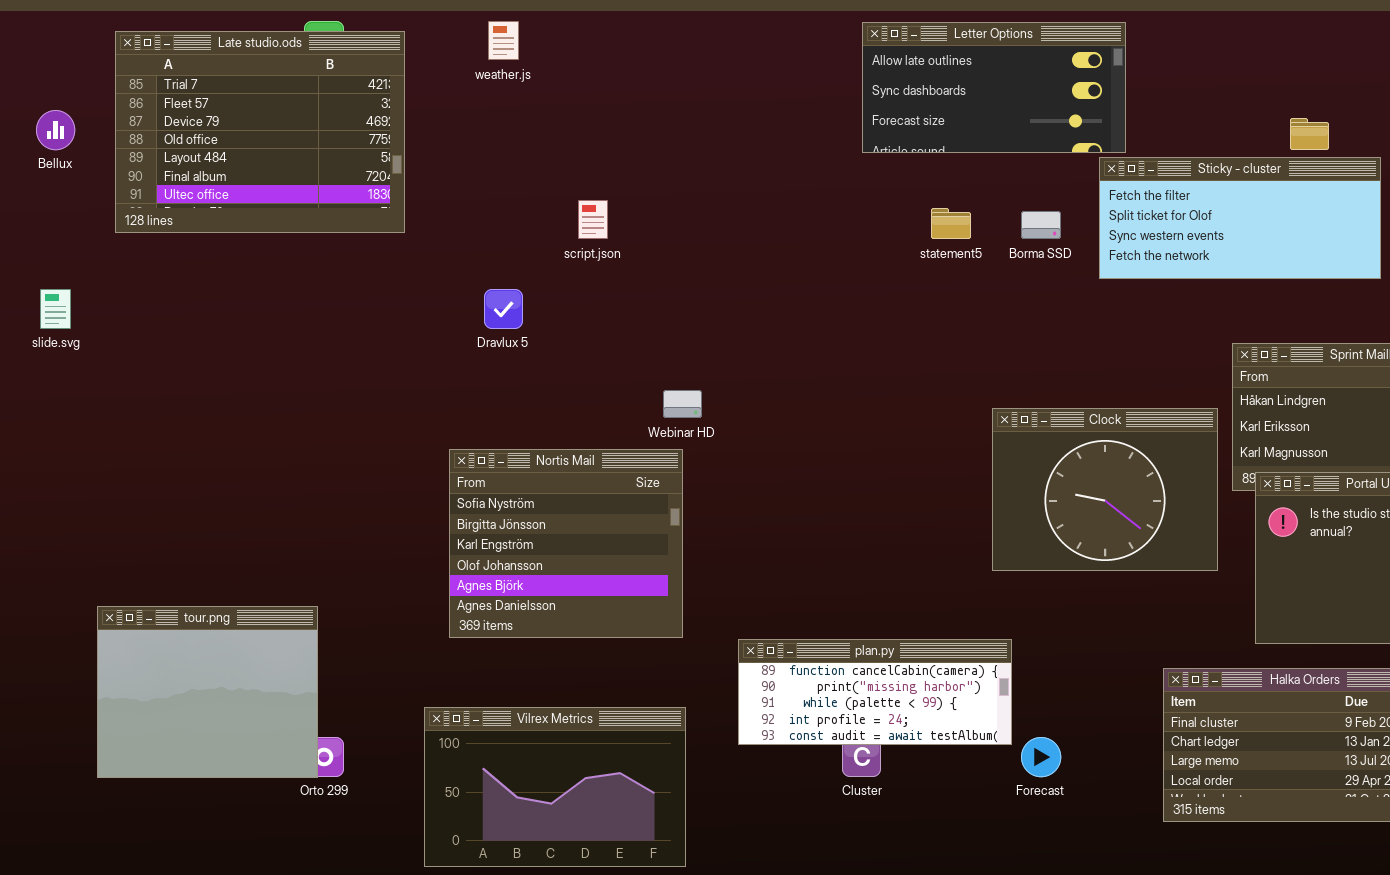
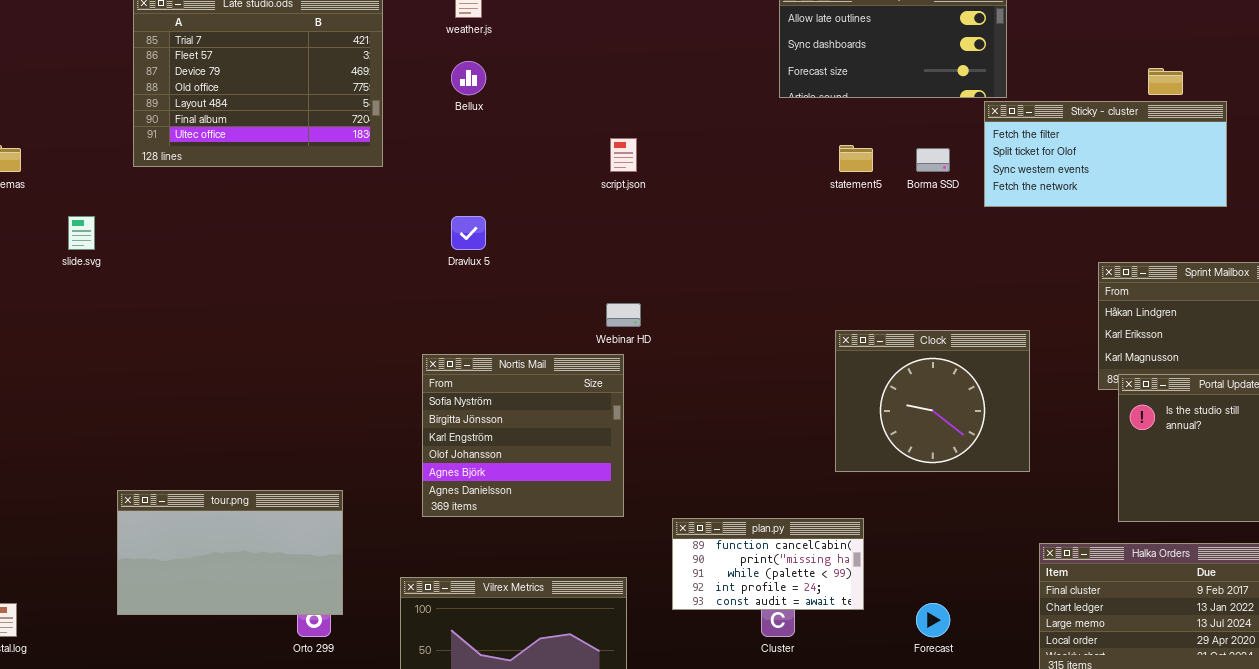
Bellux: [36,110,75,150] -> [451,61,486,95], moved
script.json: [578,200,608,239] -> [610,138,637,172], moved
Clock: [992,408,1218,571] -> [835,330,1030,472], moved
tour.png: [97,606,318,778] -> [117,490,343,615], resized
plan.py: [738,639,1012,745] -> [672,518,864,610], resized

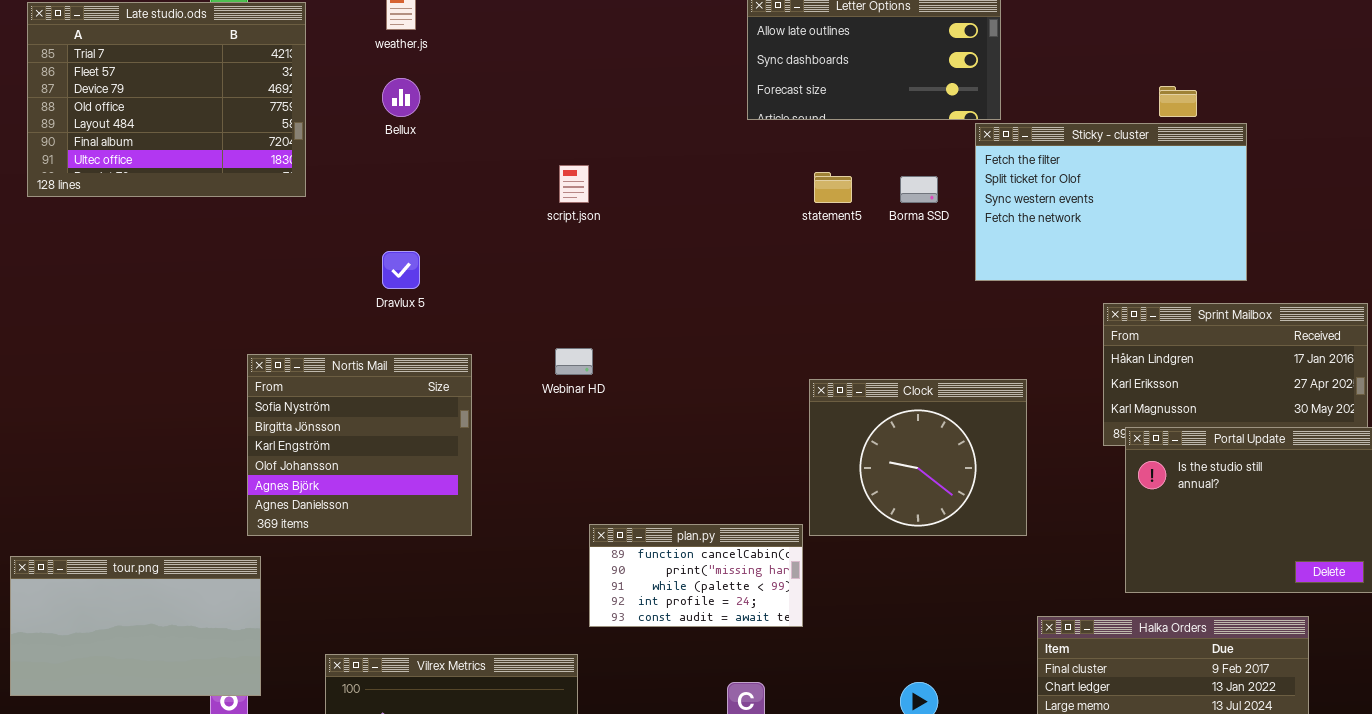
Sticky - cluster: [984,101,1227,207] -> [975,123,1247,281], resized
Nortis Mail: [422,354,624,517] -> [247,354,472,536], moved
plan.py: [672,518,864,610] -> [589,524,803,627], moved

